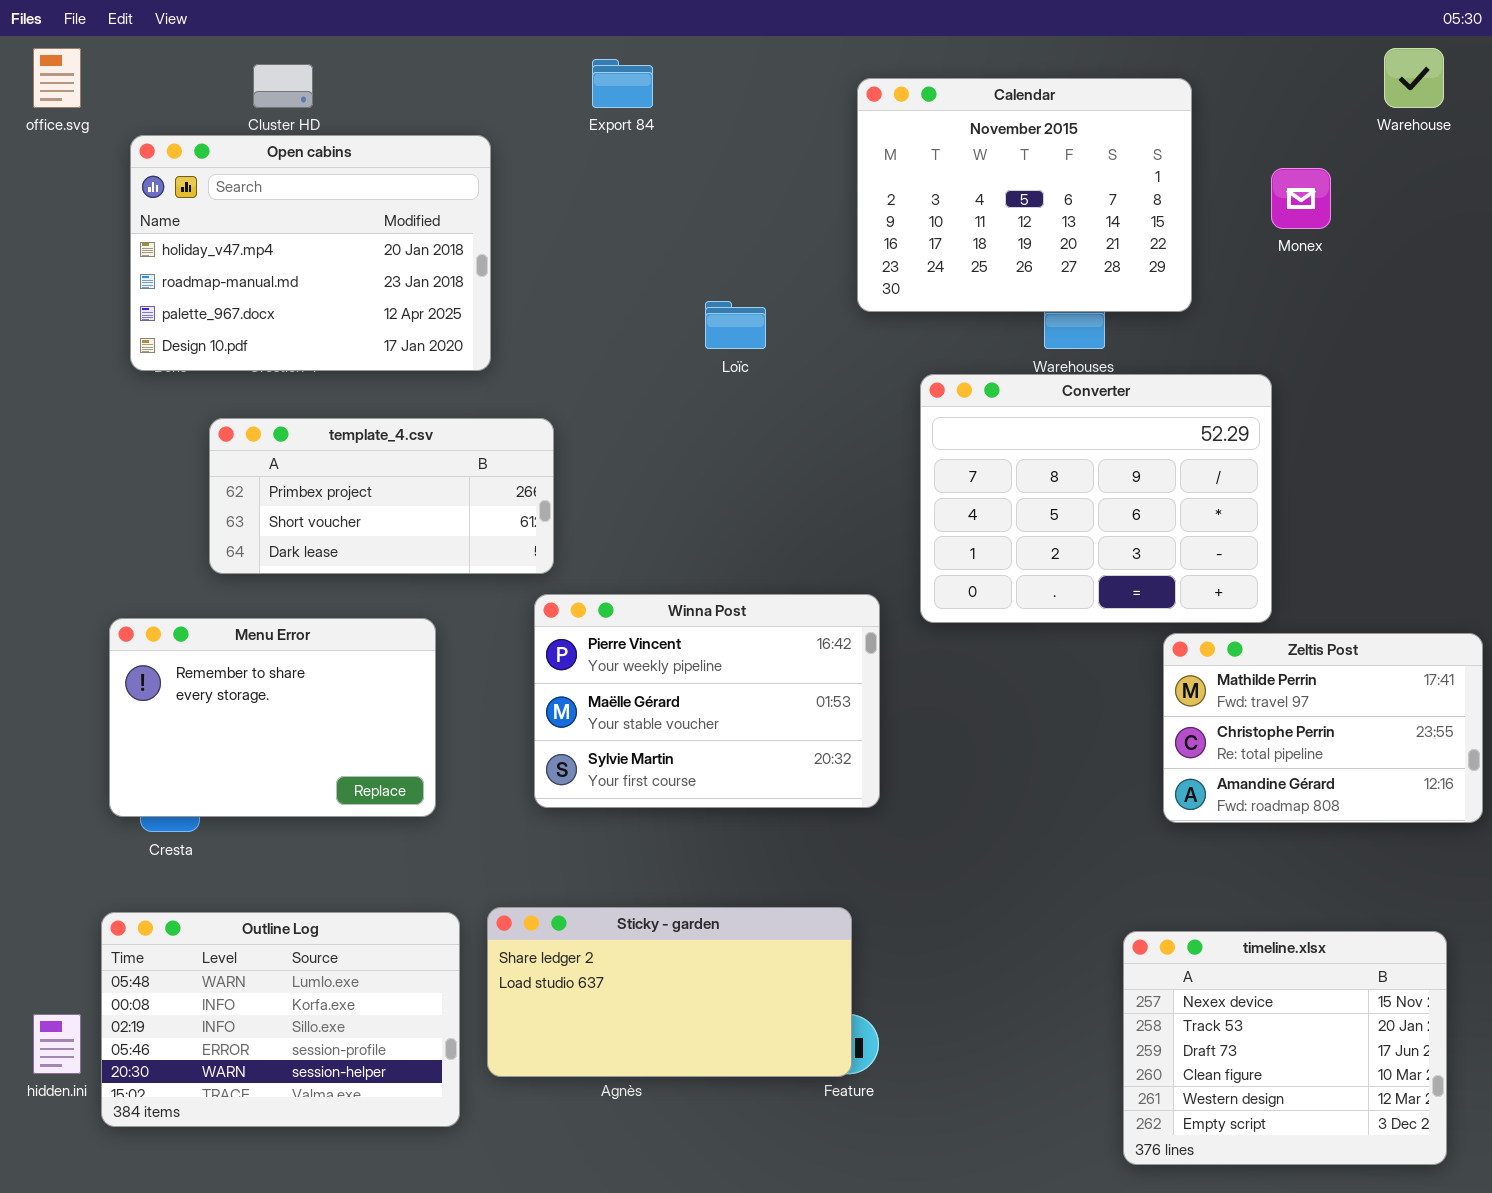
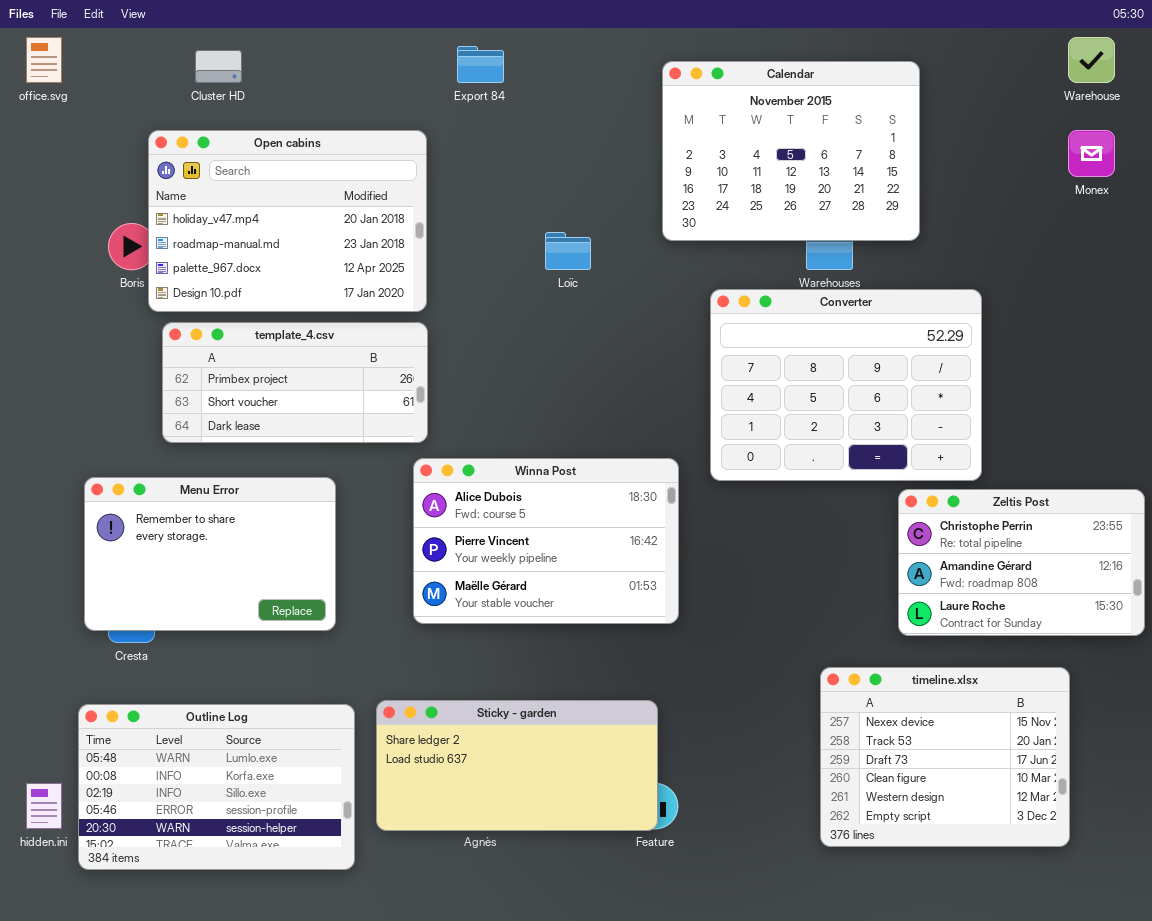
Open cabins: [130,135,491,371] -> [148,130,427,312], moved
Monex: [1271,168,1331,229] -> [1068,130,1115,177], moved
Winna Post: [534,594,880,808] -> [413,458,679,624], scrolled up 1 row
Zeltis Post: [1163,633,1483,823] -> [898,489,1145,636], scrolled down 1 row
timeline.xlsx: [1123,931,1447,1165] -> [820,667,1070,847], moved

